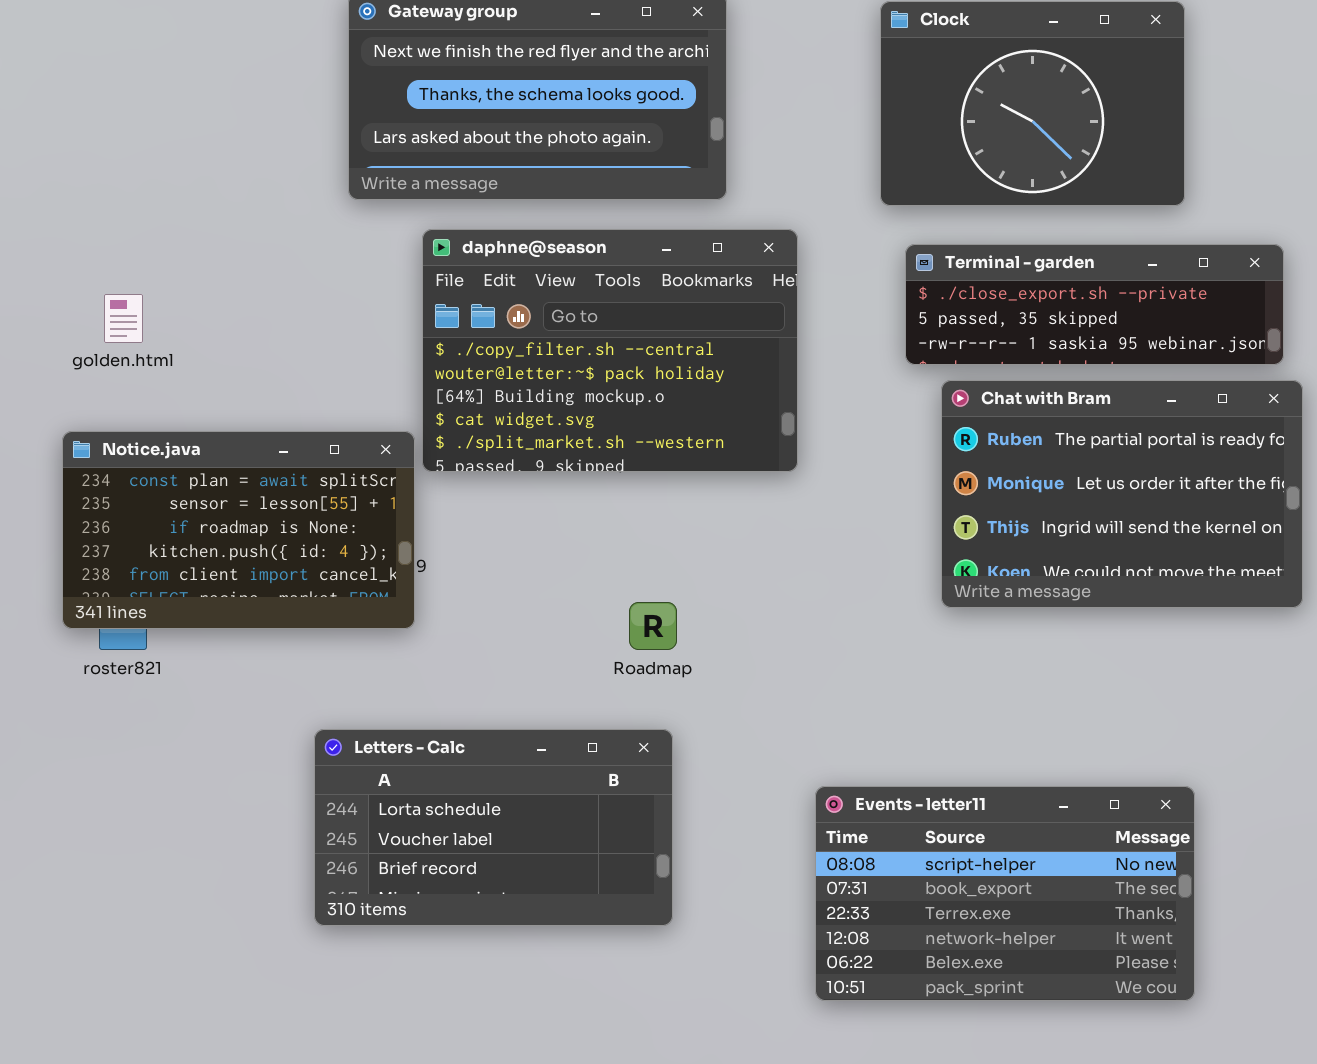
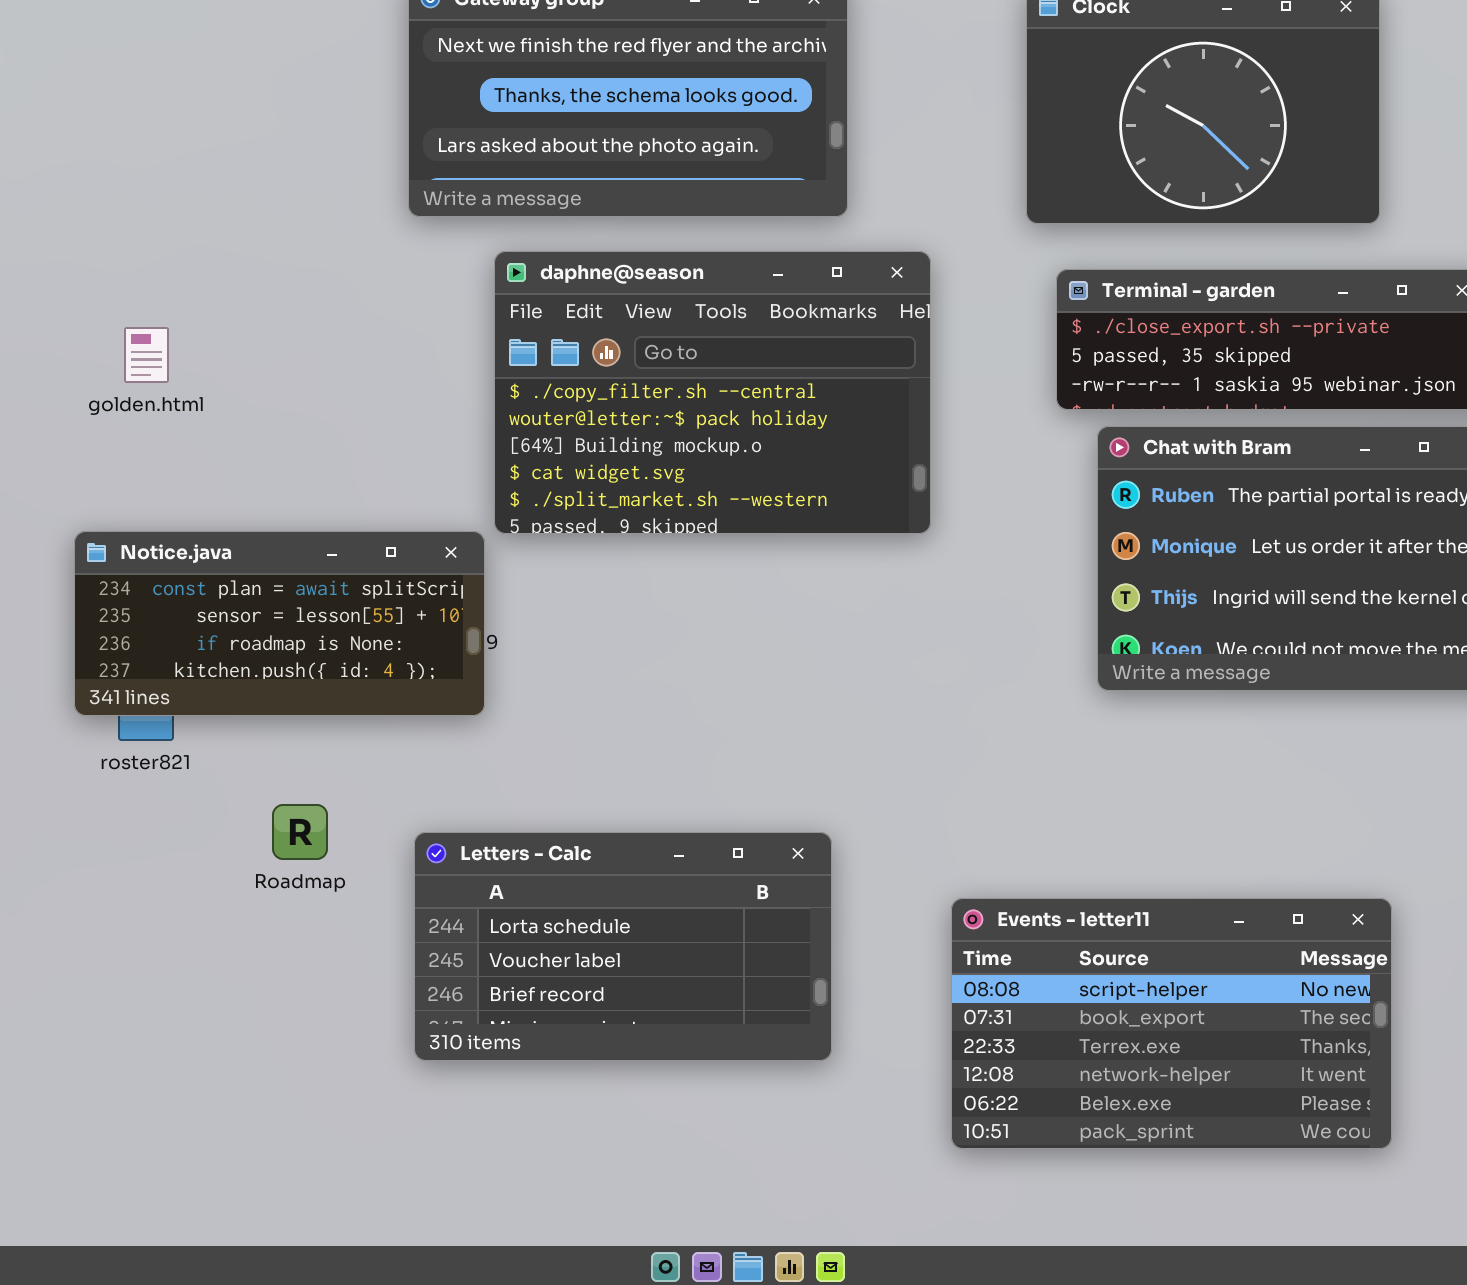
Notice.java: [62,431,415,629] -> [74,531,485,716], resized
Roadmap: [629,602,677,650] -> [272,804,328,860], moved
Letters - Calc: [314,729,673,926] -> [414,832,832,1061], moved

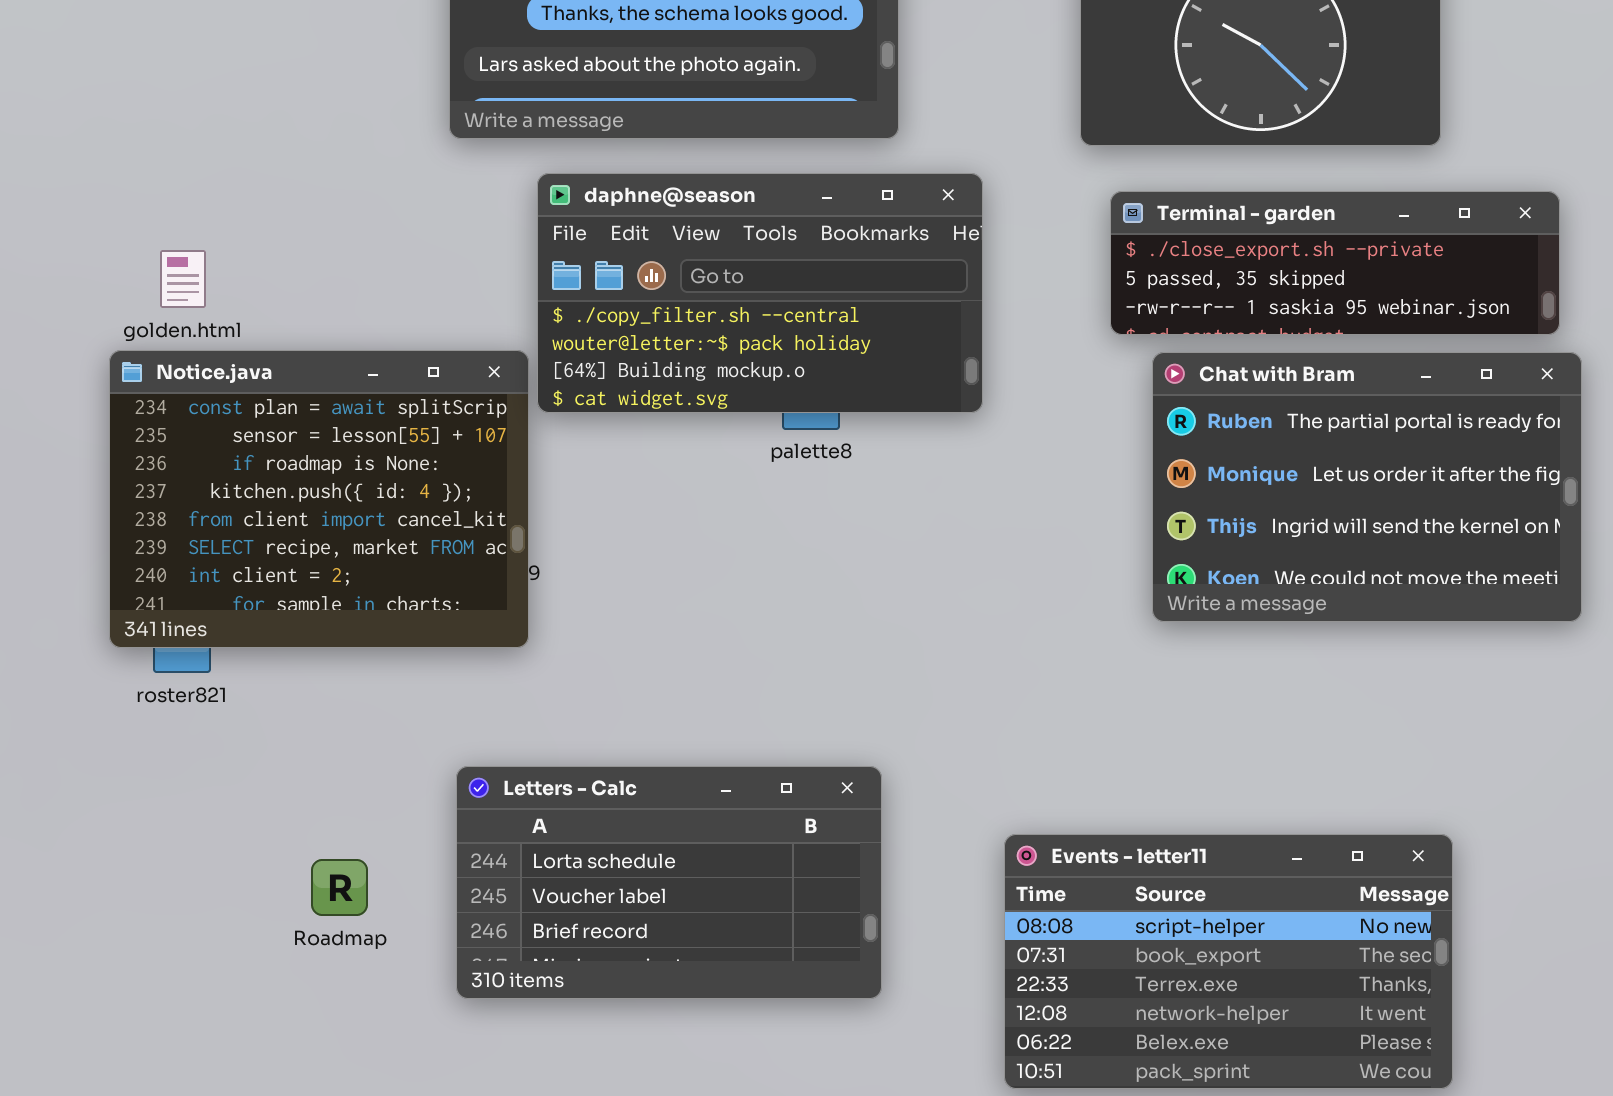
daphne@season: [494,251,931,534] -> [537,173,983,413], resized
Notice.java: [74,531,485,716] -> [109,350,529,648], resized
Roadmap: [272,804,328,860] -> [311,859,368,916], moved

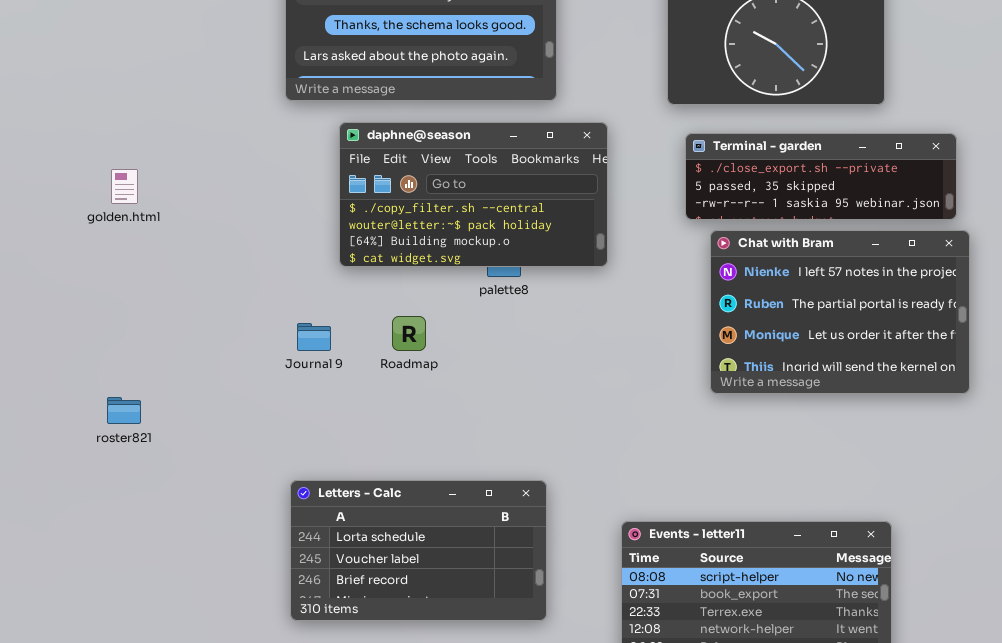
Notice.java: [109,350,529,648] -> none, closed
Chat with Bram: [1152,352,1582,622] -> [710,230,970,394], scrolled up 1 row
Roadmap: [311,859,368,916] -> [392,316,426,351], moved

